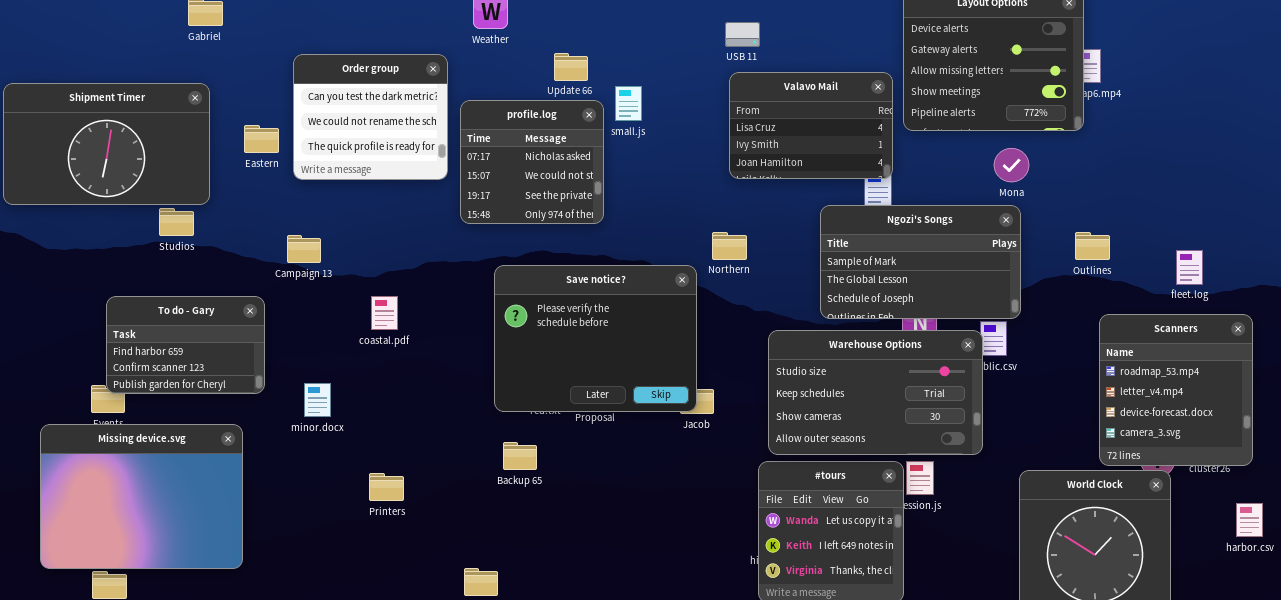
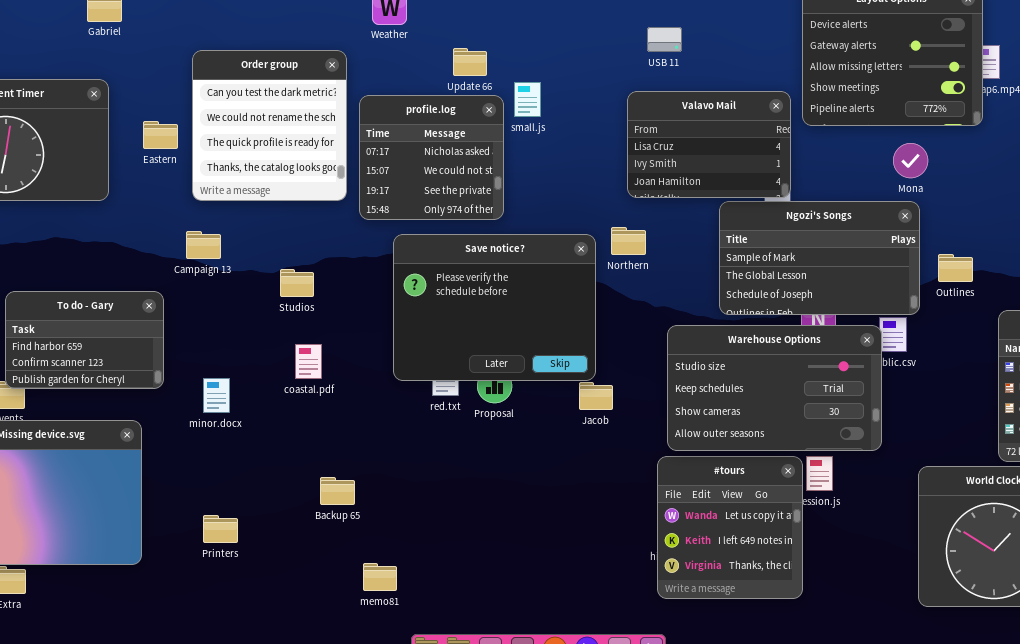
USB 11: [725,22,760,47] -> [647,27,682,52], moved
Order group: [293,54,448,180] -> [192,50,347,201], resized
Valavo Mail: [729,72,893,179] -> [627,91,791,198], moved
Studios: [159,208,194,236] -> [280,269,314,297], moved
Outlines: [1075,232,1110,260] -> [938,254,973,282], moved
Save notice?: [494,265,697,412] -> [393,234,596,381], moved
coastal.pdf: [371,296,398,330] -> [295,344,322,379], moved
Backup 65: [503,442,537,470] -> [320,477,355,505], moved
Printers: [369,473,404,501] -> [203,515,238,543], moved

